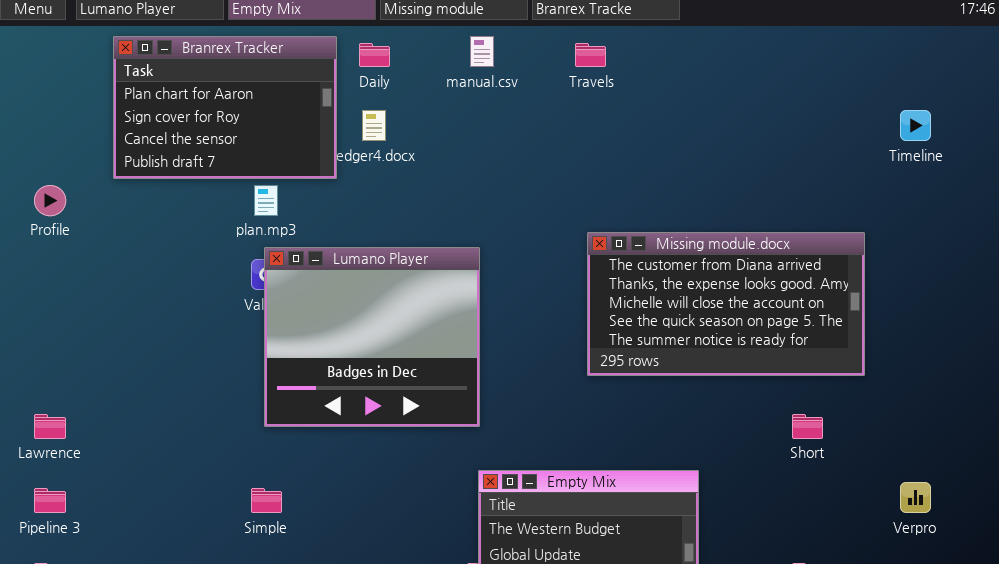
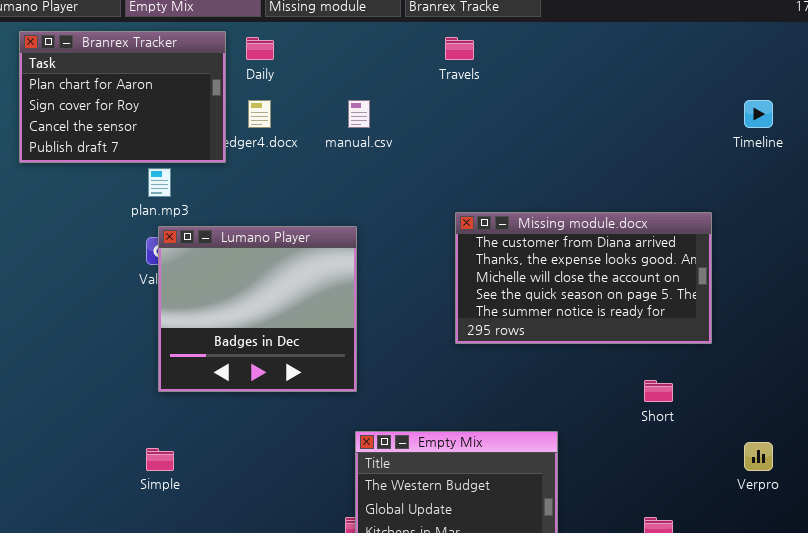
manual.csv: [470,36,494,67] -> [348,100,370,128], moved

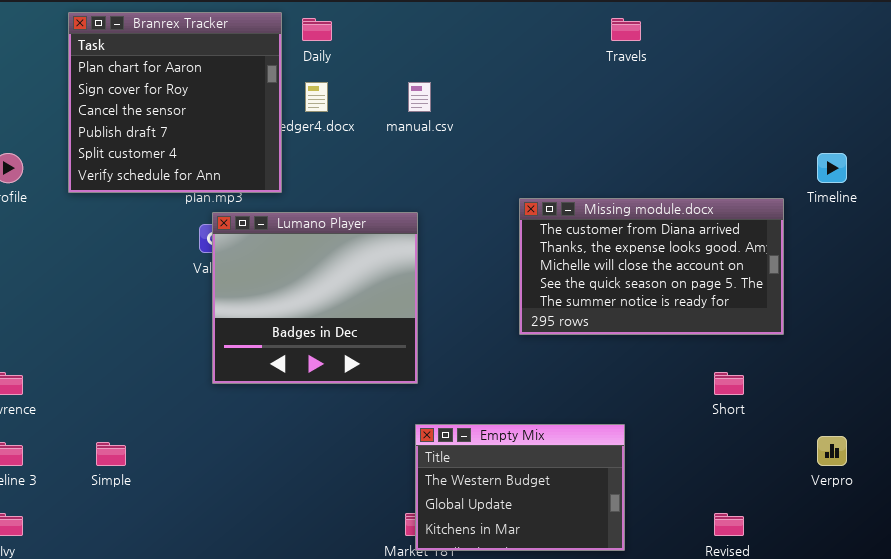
Branrex Tracker: [19,31,226,163] -> [68,12,282,193], resized
Travels: [445,37,474,60] -> [611,18,641,41], moved
Timeline: [744,100,773,128] -> [817,153,847,183], moved
Simple: [146,448,174,471] -> [96,442,126,466], moved

